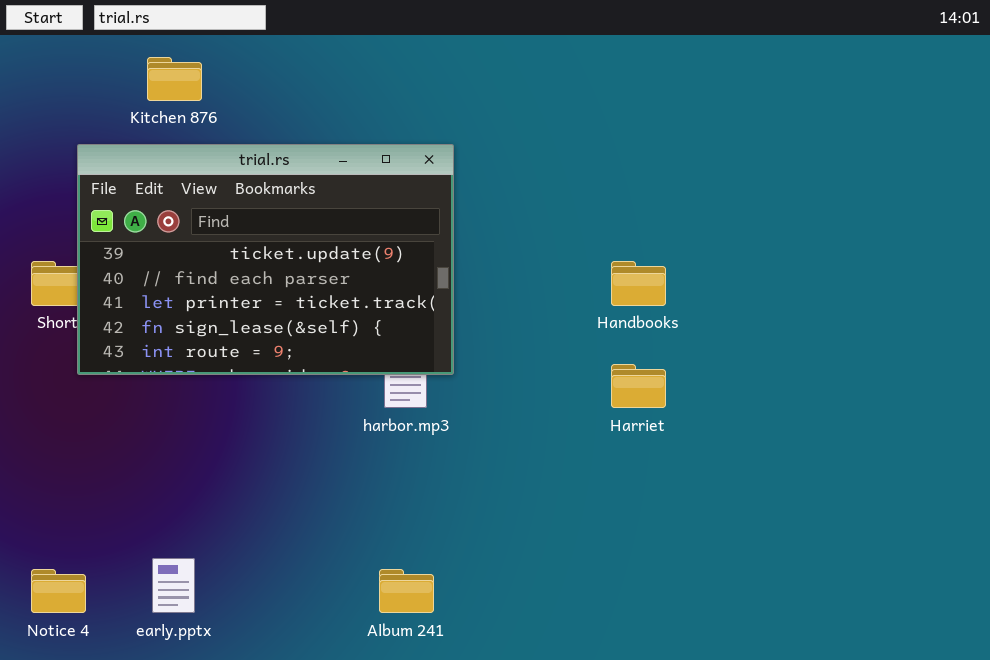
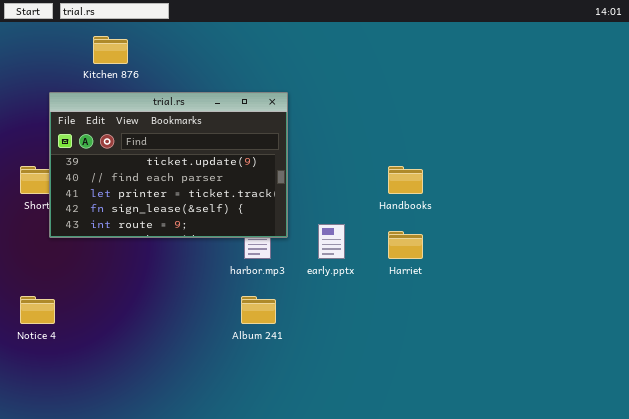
early.pptx: [152,558,195,613] -> [318,224,345,259], moved
Notice 4: [31,569,86,613] -> [20,296,55,324], moved
Album 241: [379,569,434,613] -> [241,296,276,324], moved

